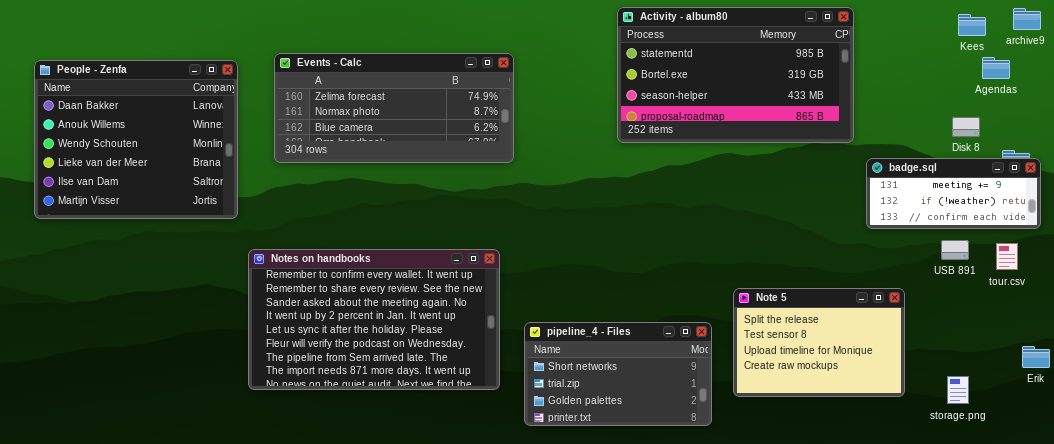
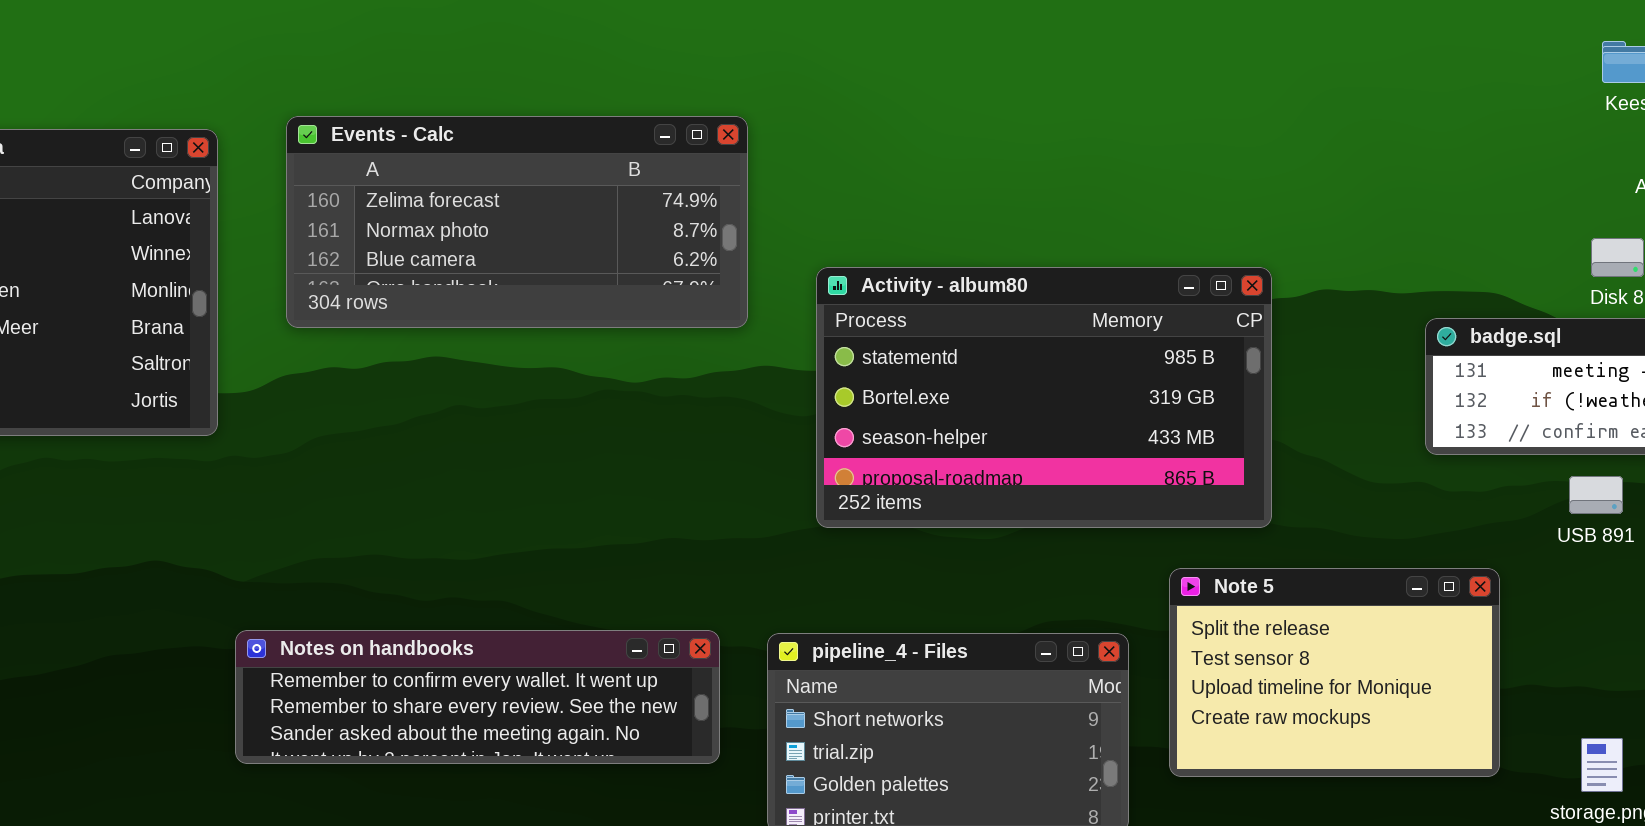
Activity - album80: [617,7,854,143] -> [816,267,1272,528], moved
Notes on handbooks: [248,249,500,390] -> [235,630,720,764], resized

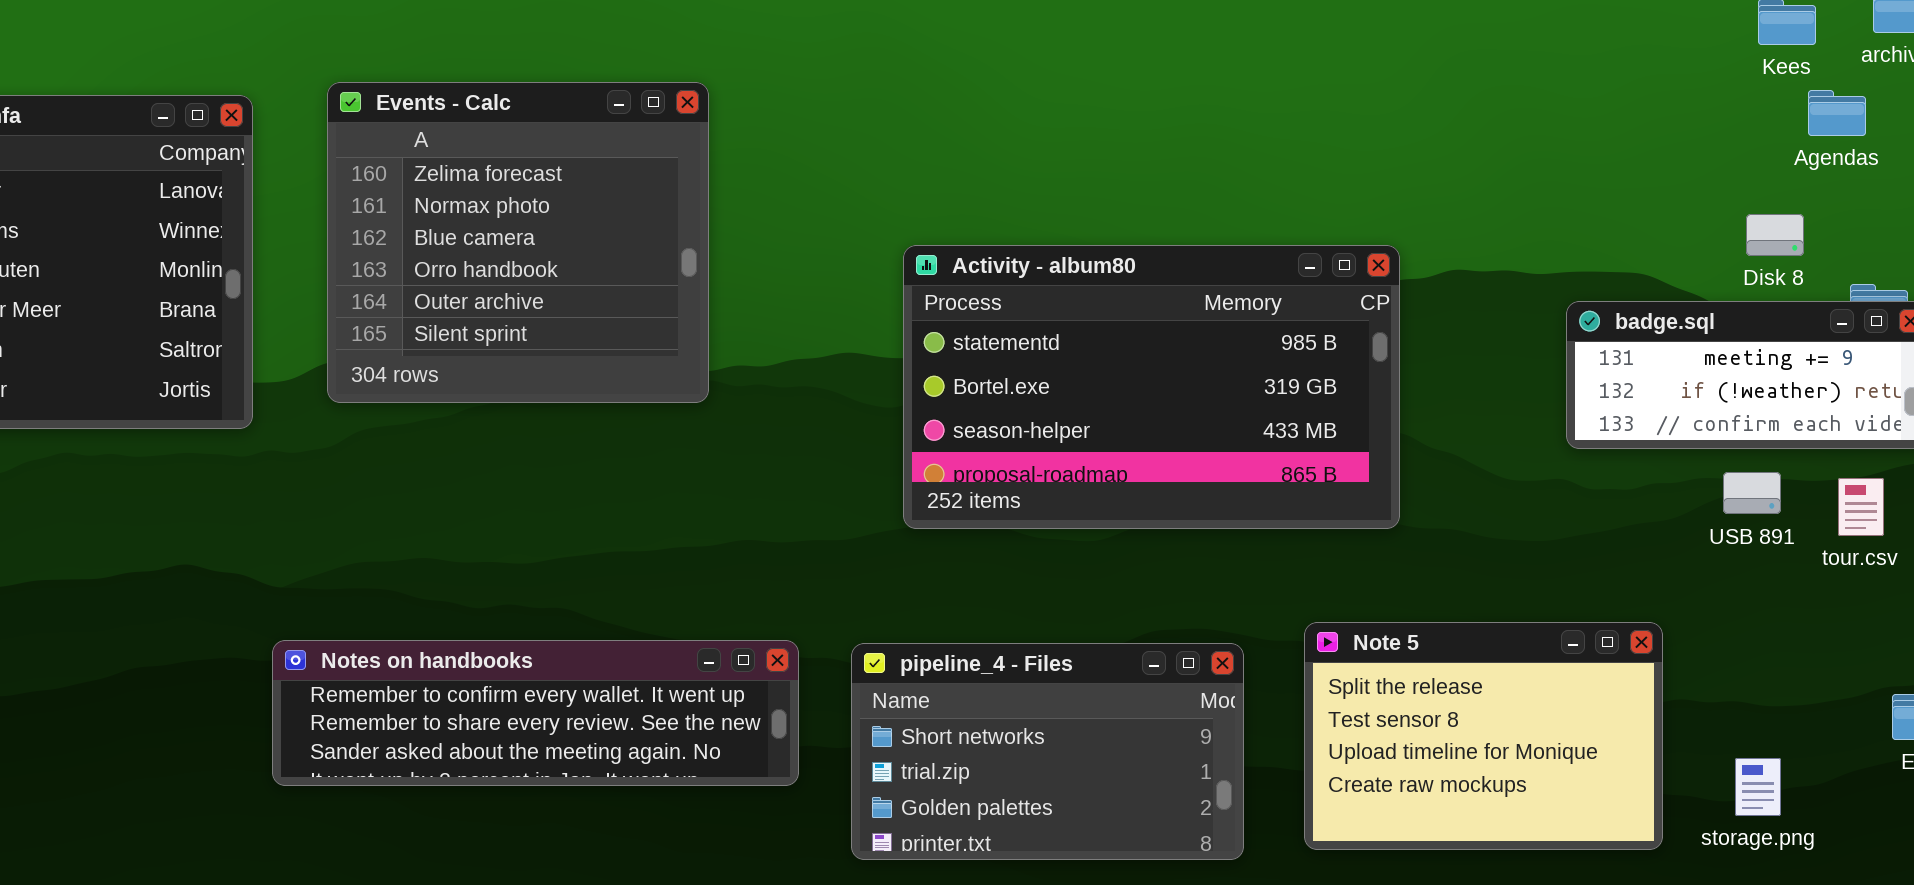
Events - Calc: [286,116,748,328] -> [327,82,709,403], resized
Note 5: [1169,568,1500,777] -> [1304,622,1663,850], moved

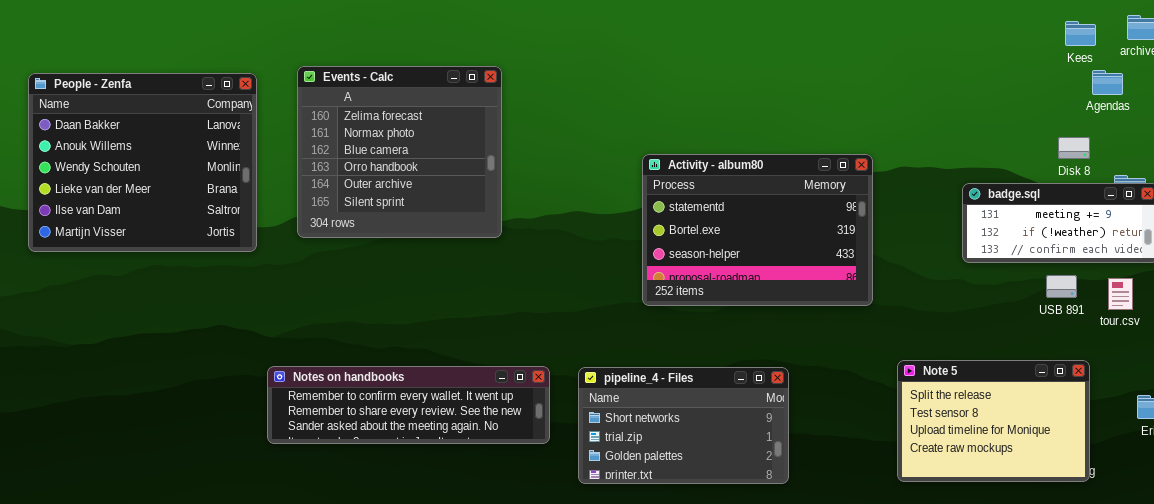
Activity - album80: [903,245,1400,529] -> [642,154,873,306], resized
Note 5: [1304,622,1663,850] -> [897,360,1090,482], moved

